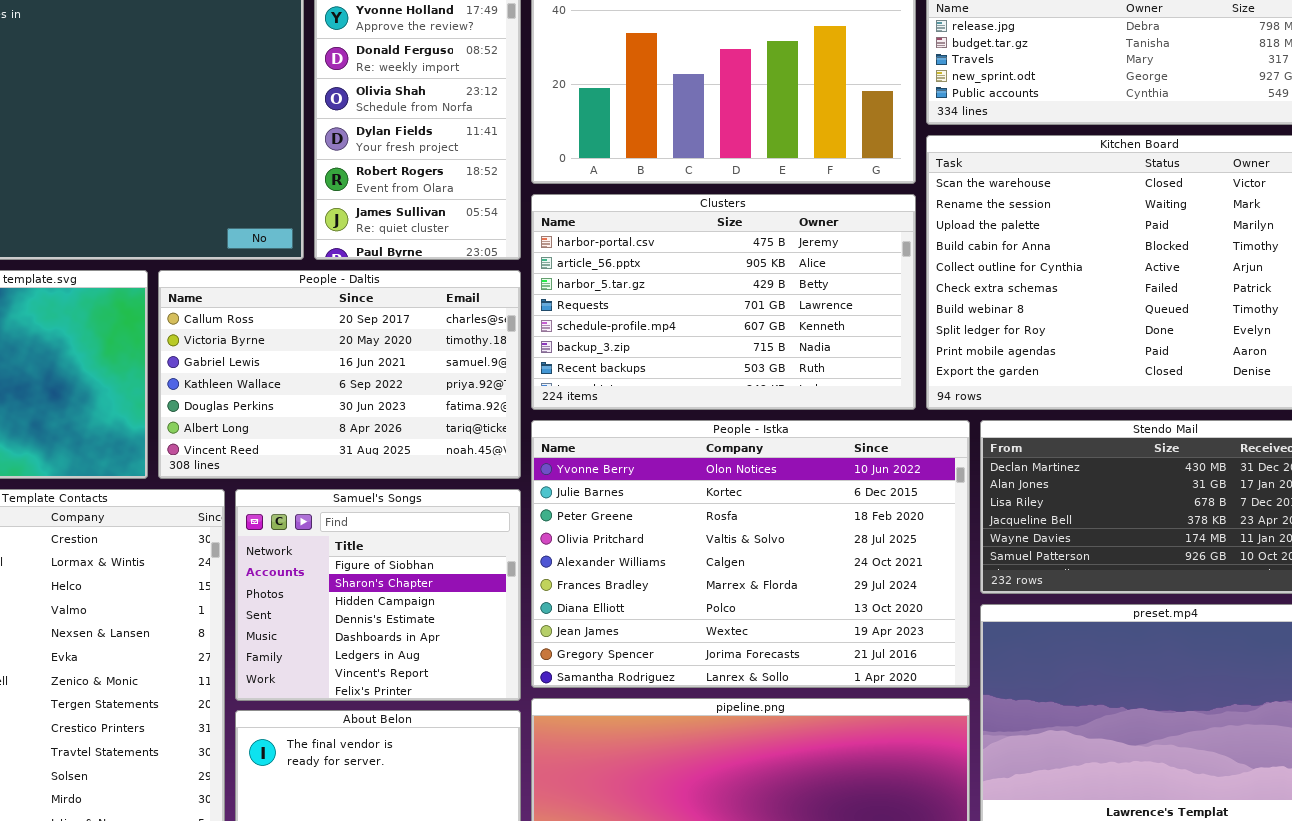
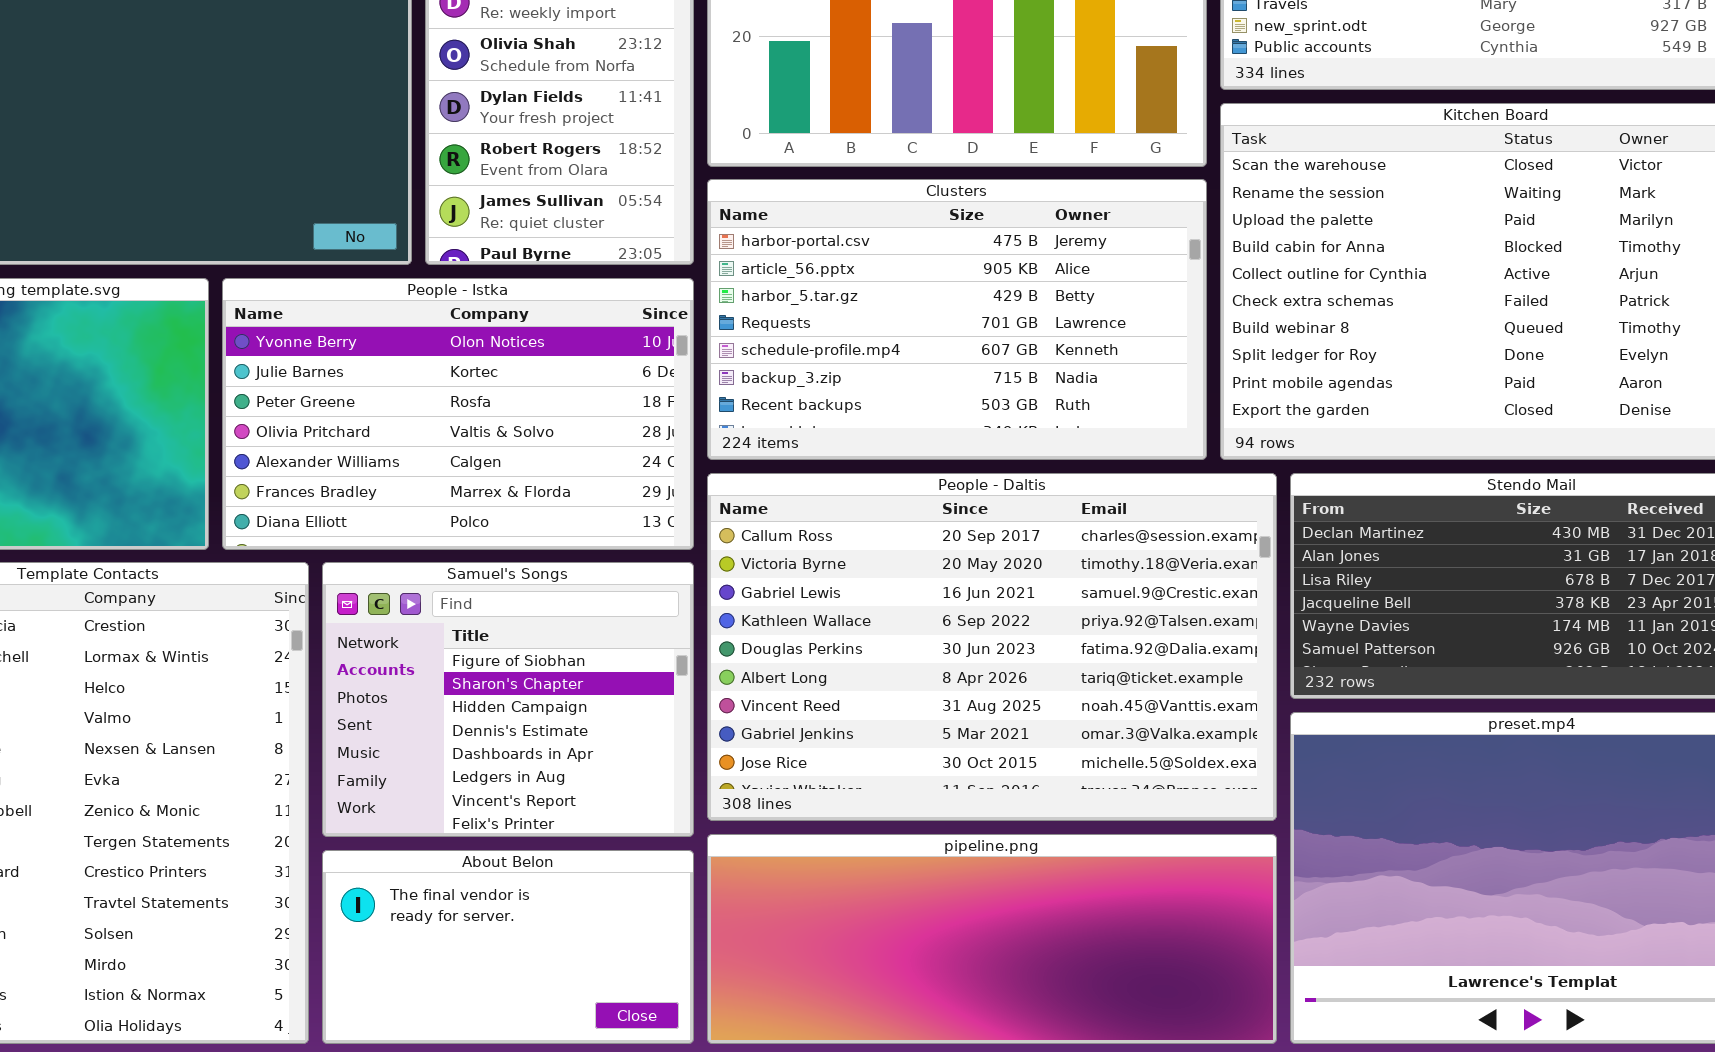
People - Daltis: [158,270,521,479] -> [707,473,1277,821], moved, resized
People - Istka: [531,420,970,688] -> [222,278,694,550], moved, resized

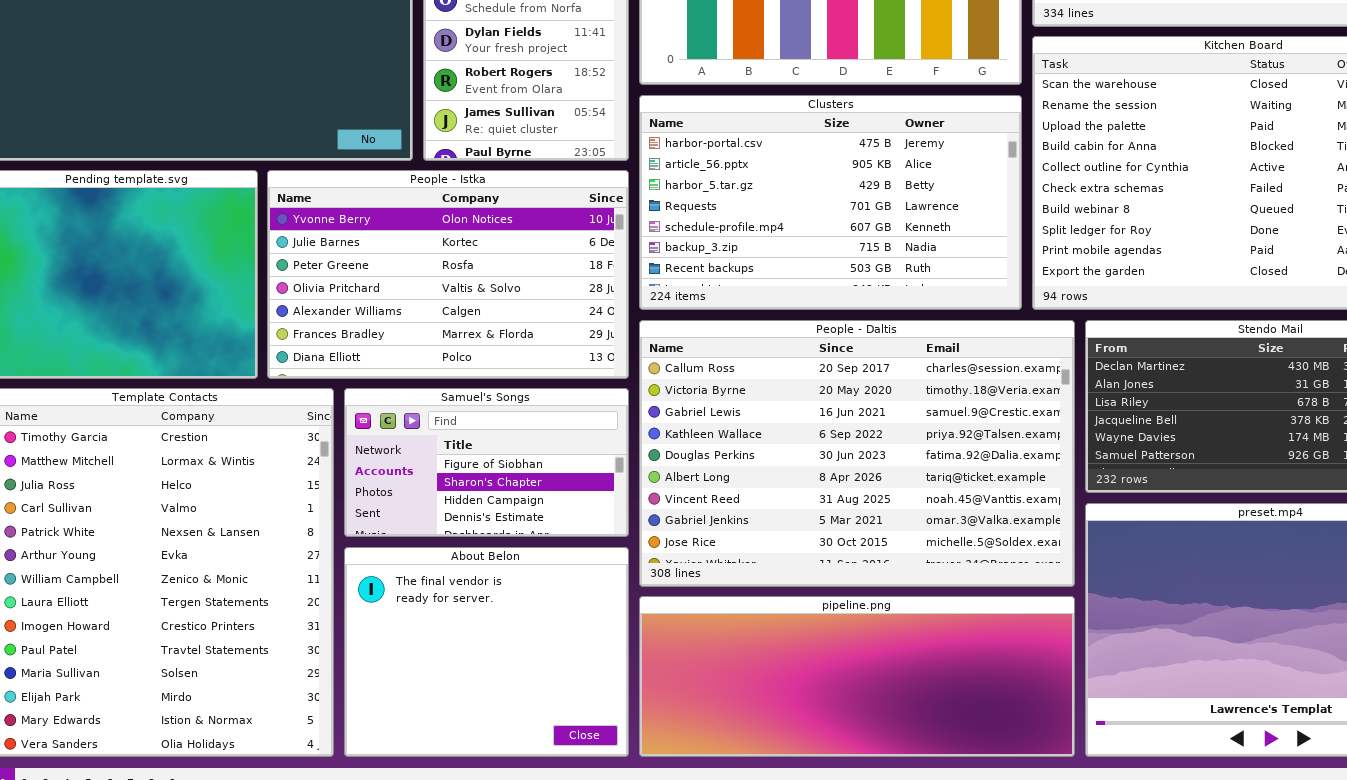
Samuel's Songs: [322,562,694,837] -> [344,388,629,537], resized
About Belon: [322,850,694,1044] -> [344,547,629,757], resized

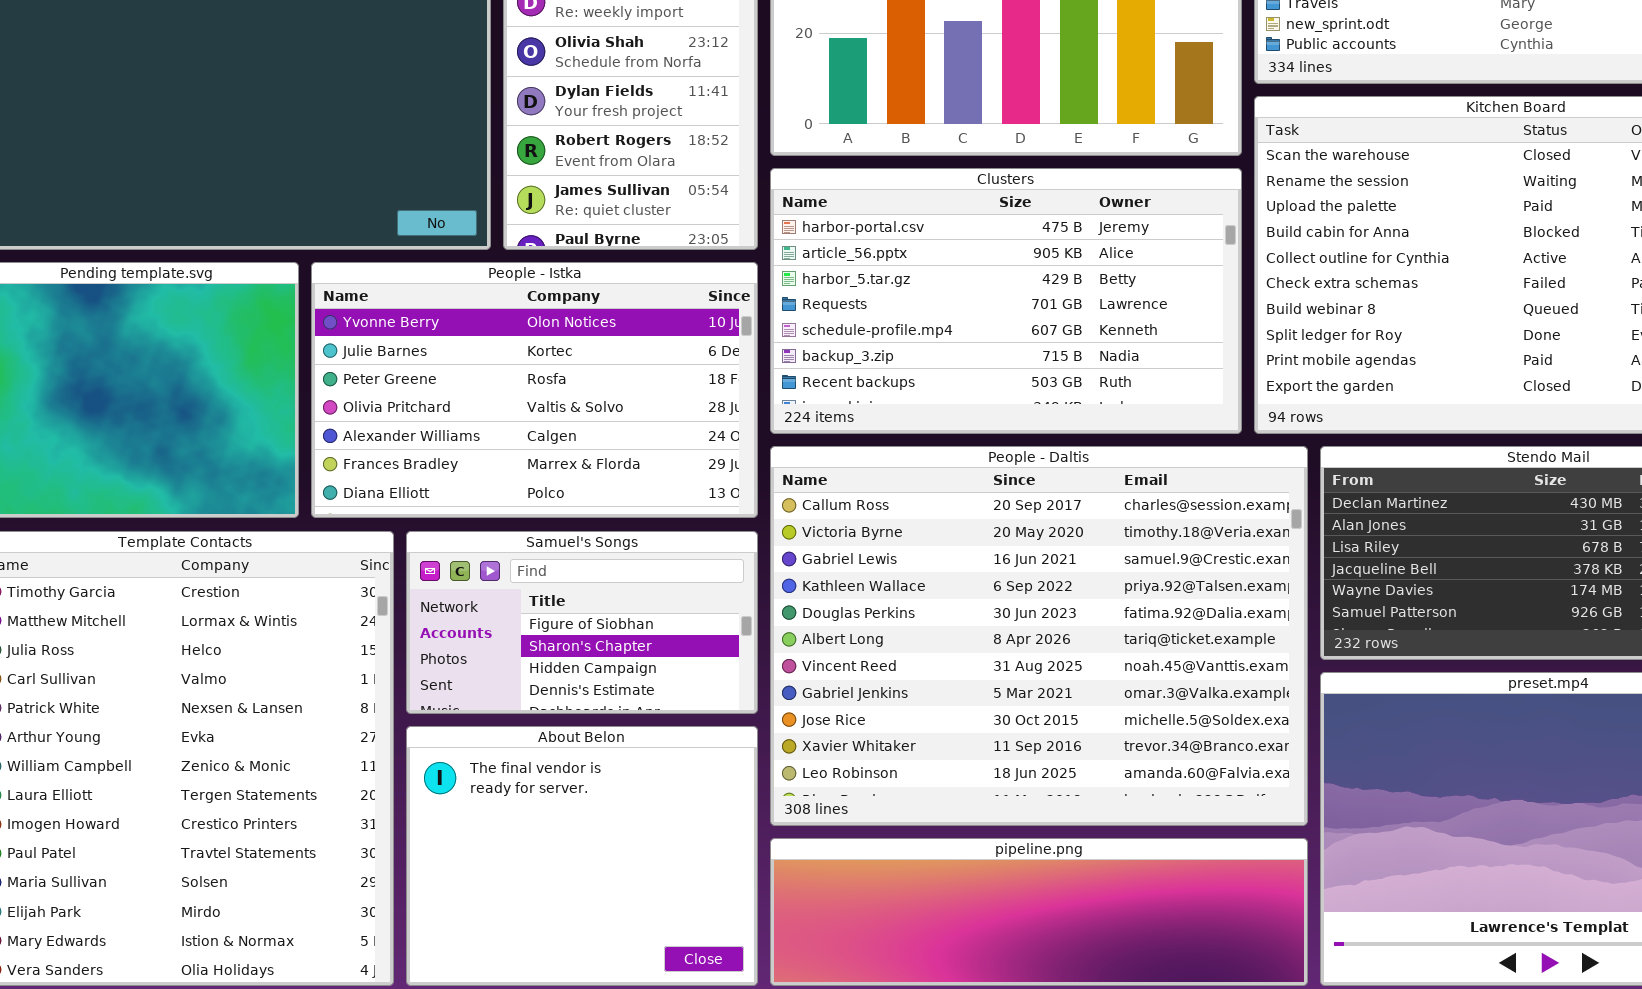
People - Daltis: [639,320,1075,587] -> [770,446,1308,826], resized
pipeline.png: [639,596,1075,757] -> [770,838,1308,986], resized

